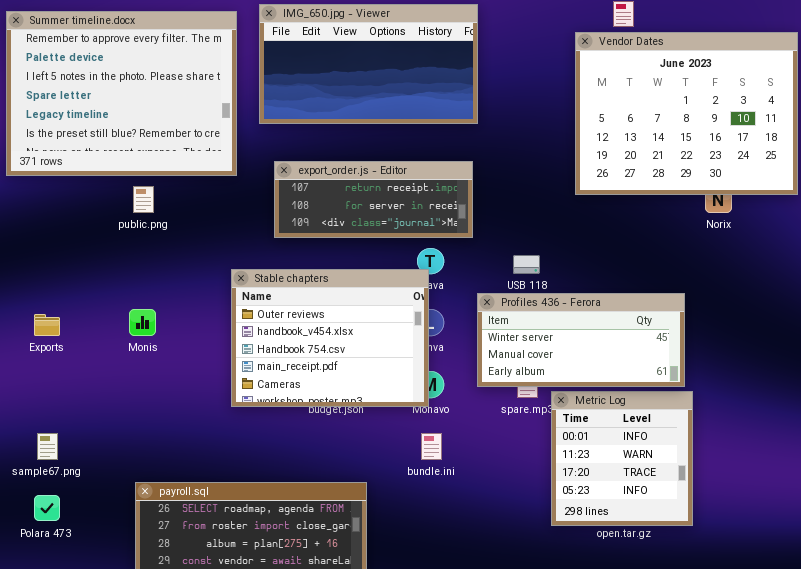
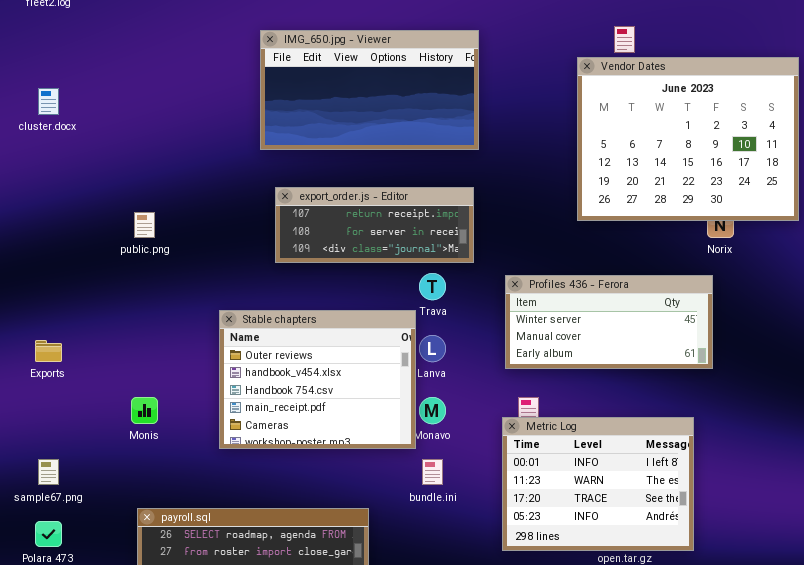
Summer timeline.docx: [6,11,237,176] -> none, closed
Stable chapters: [231,269,429,407] -> [219,310,416,449], moved
Profiles 436 - Ferora: [477,293,685,387] -> [505,275,713,369], moved
Monis: [129,309,156,336] -> [131,397,158,424], moved
Metric Log: [551,391,693,526] -> [502,417,694,551], resized

